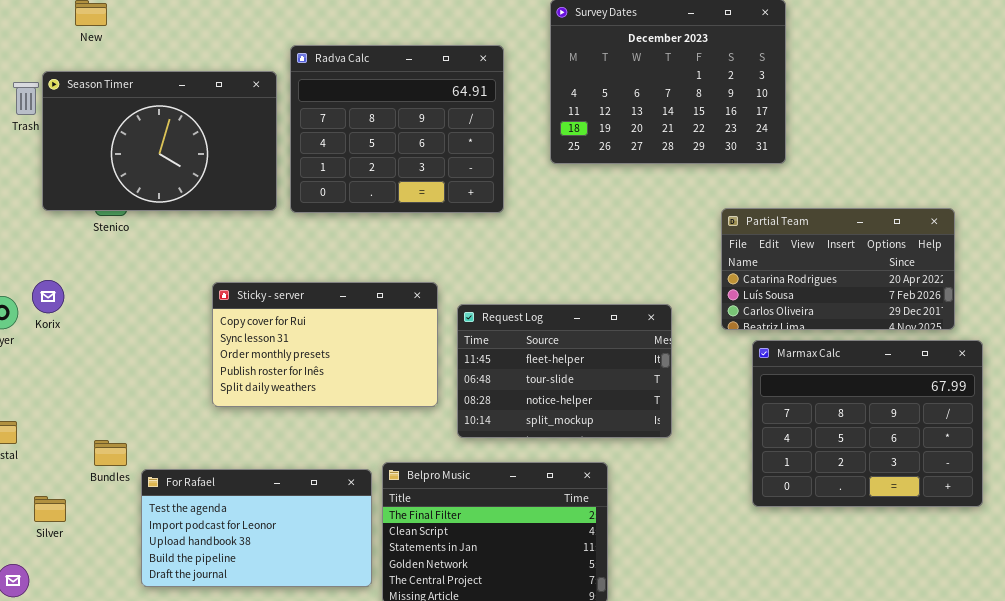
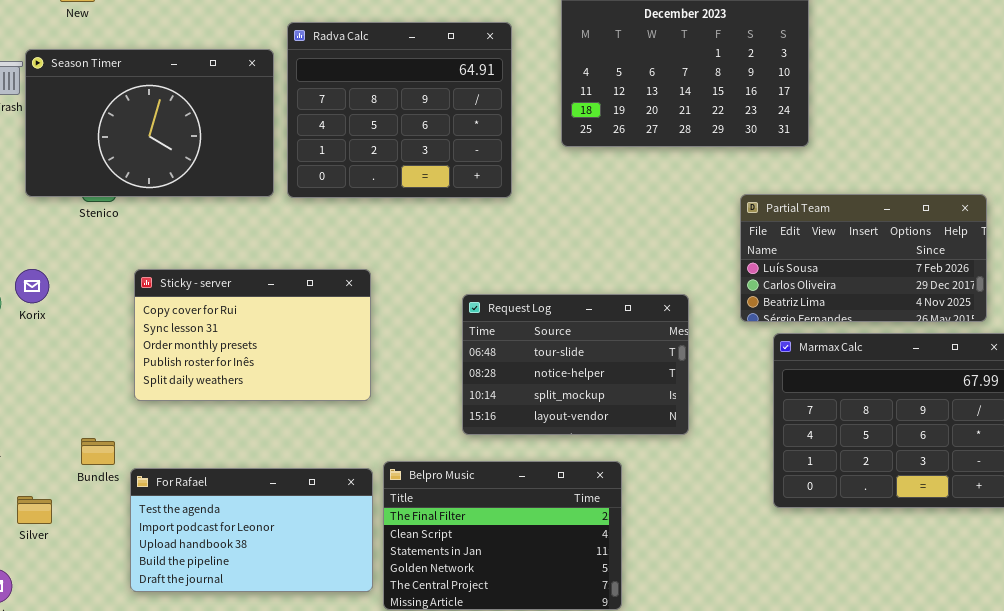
Partial Team: [721,208,955,330] -> [740,194,987,322], scrolled down 1 row
Sticky - server: [212,282,438,407] -> [134,269,371,401], moved
Request Log: [457,304,672,438] -> [462,294,689,435], scrolled down 1 row

